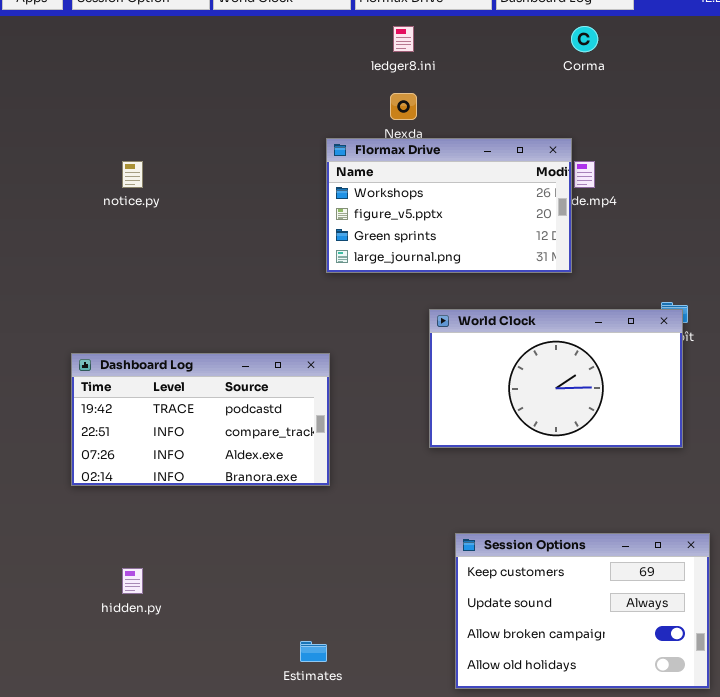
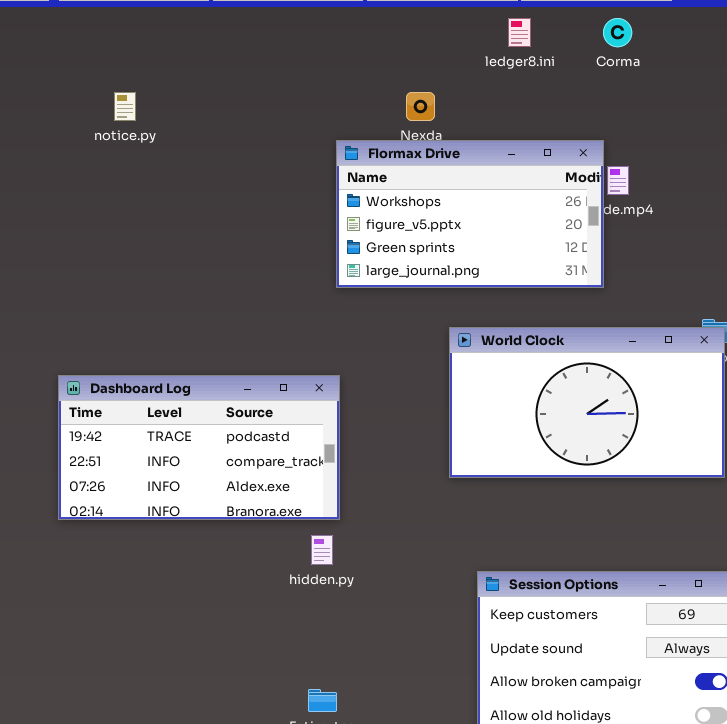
ledger8.ini: [393,26,414,52] -> [508,18,531,47], moved
notice.py: [122,161,143,188] -> [114,92,136,121], moved
hidden.py: [122,568,143,594] -> [311,535,333,565], moved

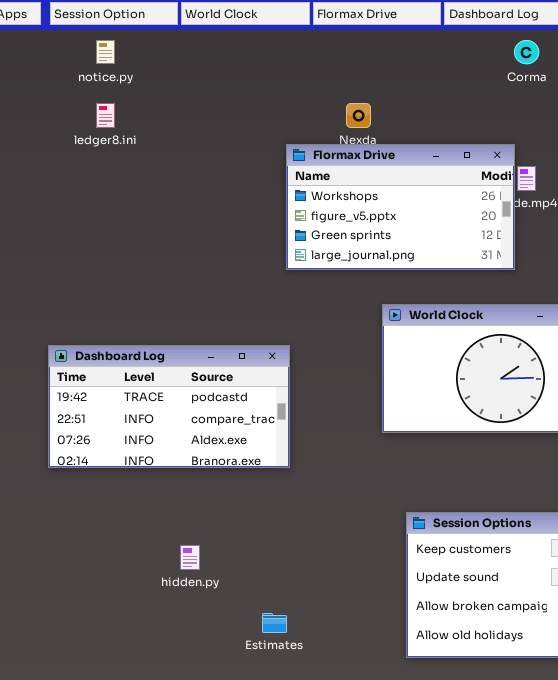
ledger8.ini: [508,18,531,47] -> [96,103,115,128], moved
notice.py: [114,92,136,121] -> [96,40,115,64], moved
hidden.py: [311,535,333,565] -> [180,545,200,570], moved

